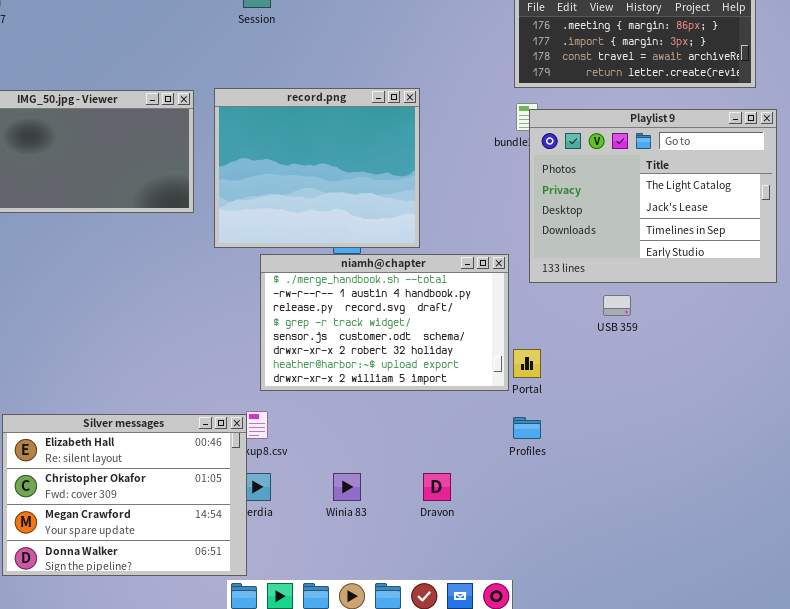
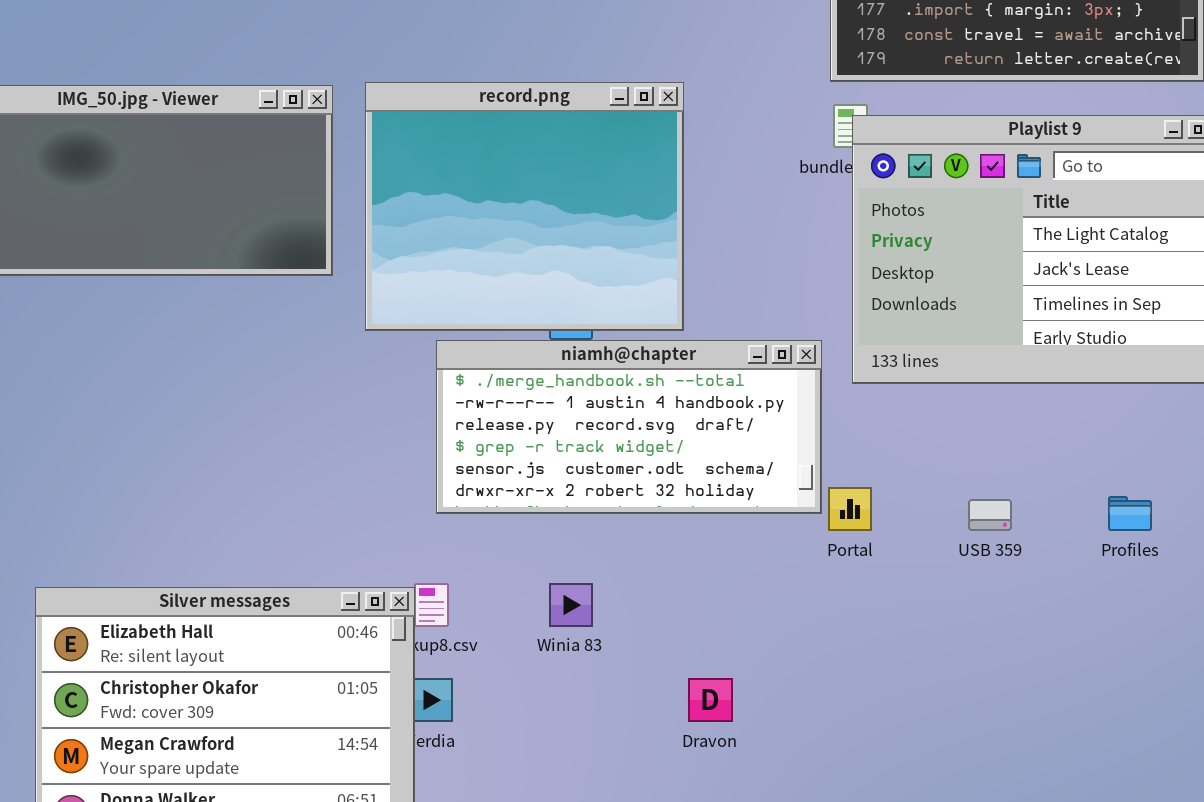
niamh@chapter: [260,254,509,391] -> [436,340,822,514], resized
USB 359: [603,295,631,316] -> [968,499,1012,531], moved
Profiles: [513,417,541,439] -> [1108,496,1152,531], moved
Winia 83: [333,473,361,501] -> [549,583,593,627], moved

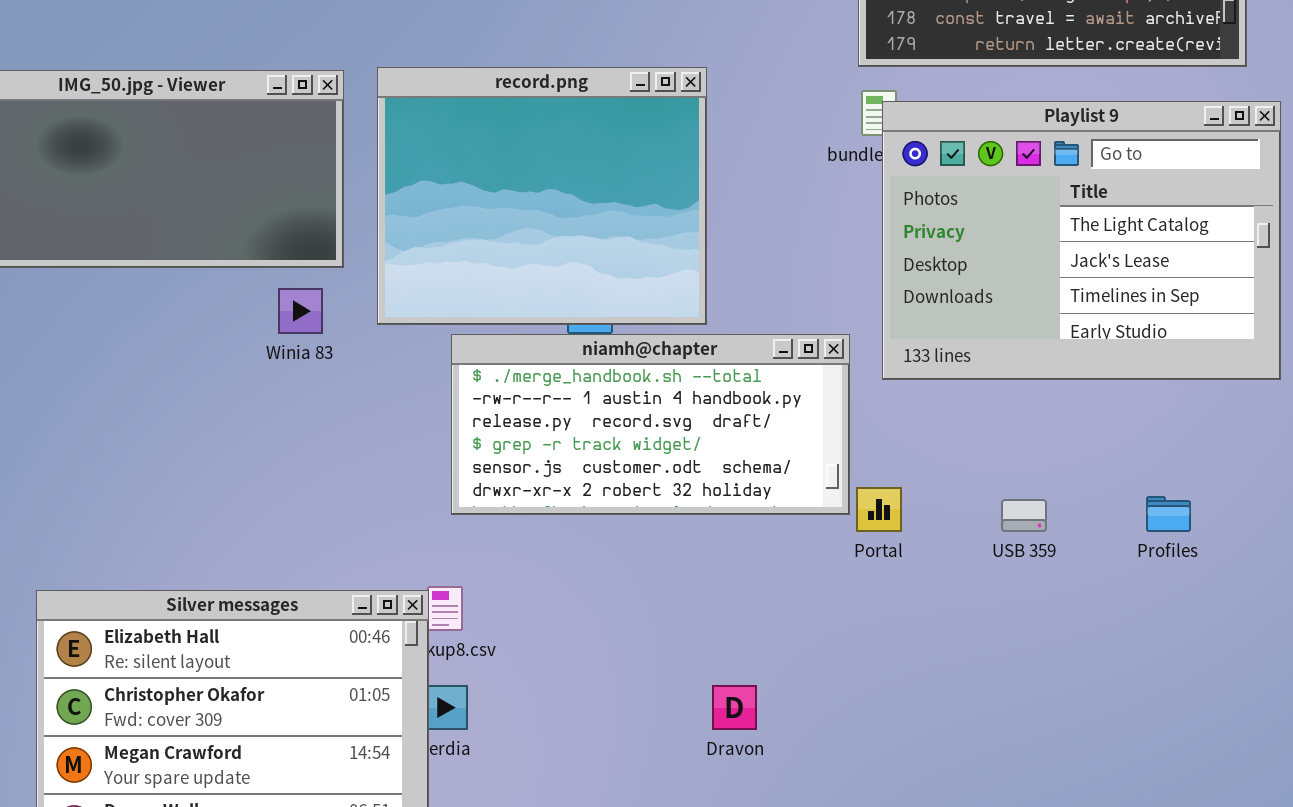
Winia 83: [549,583,593,627] -> [278,288,323,334], moved

